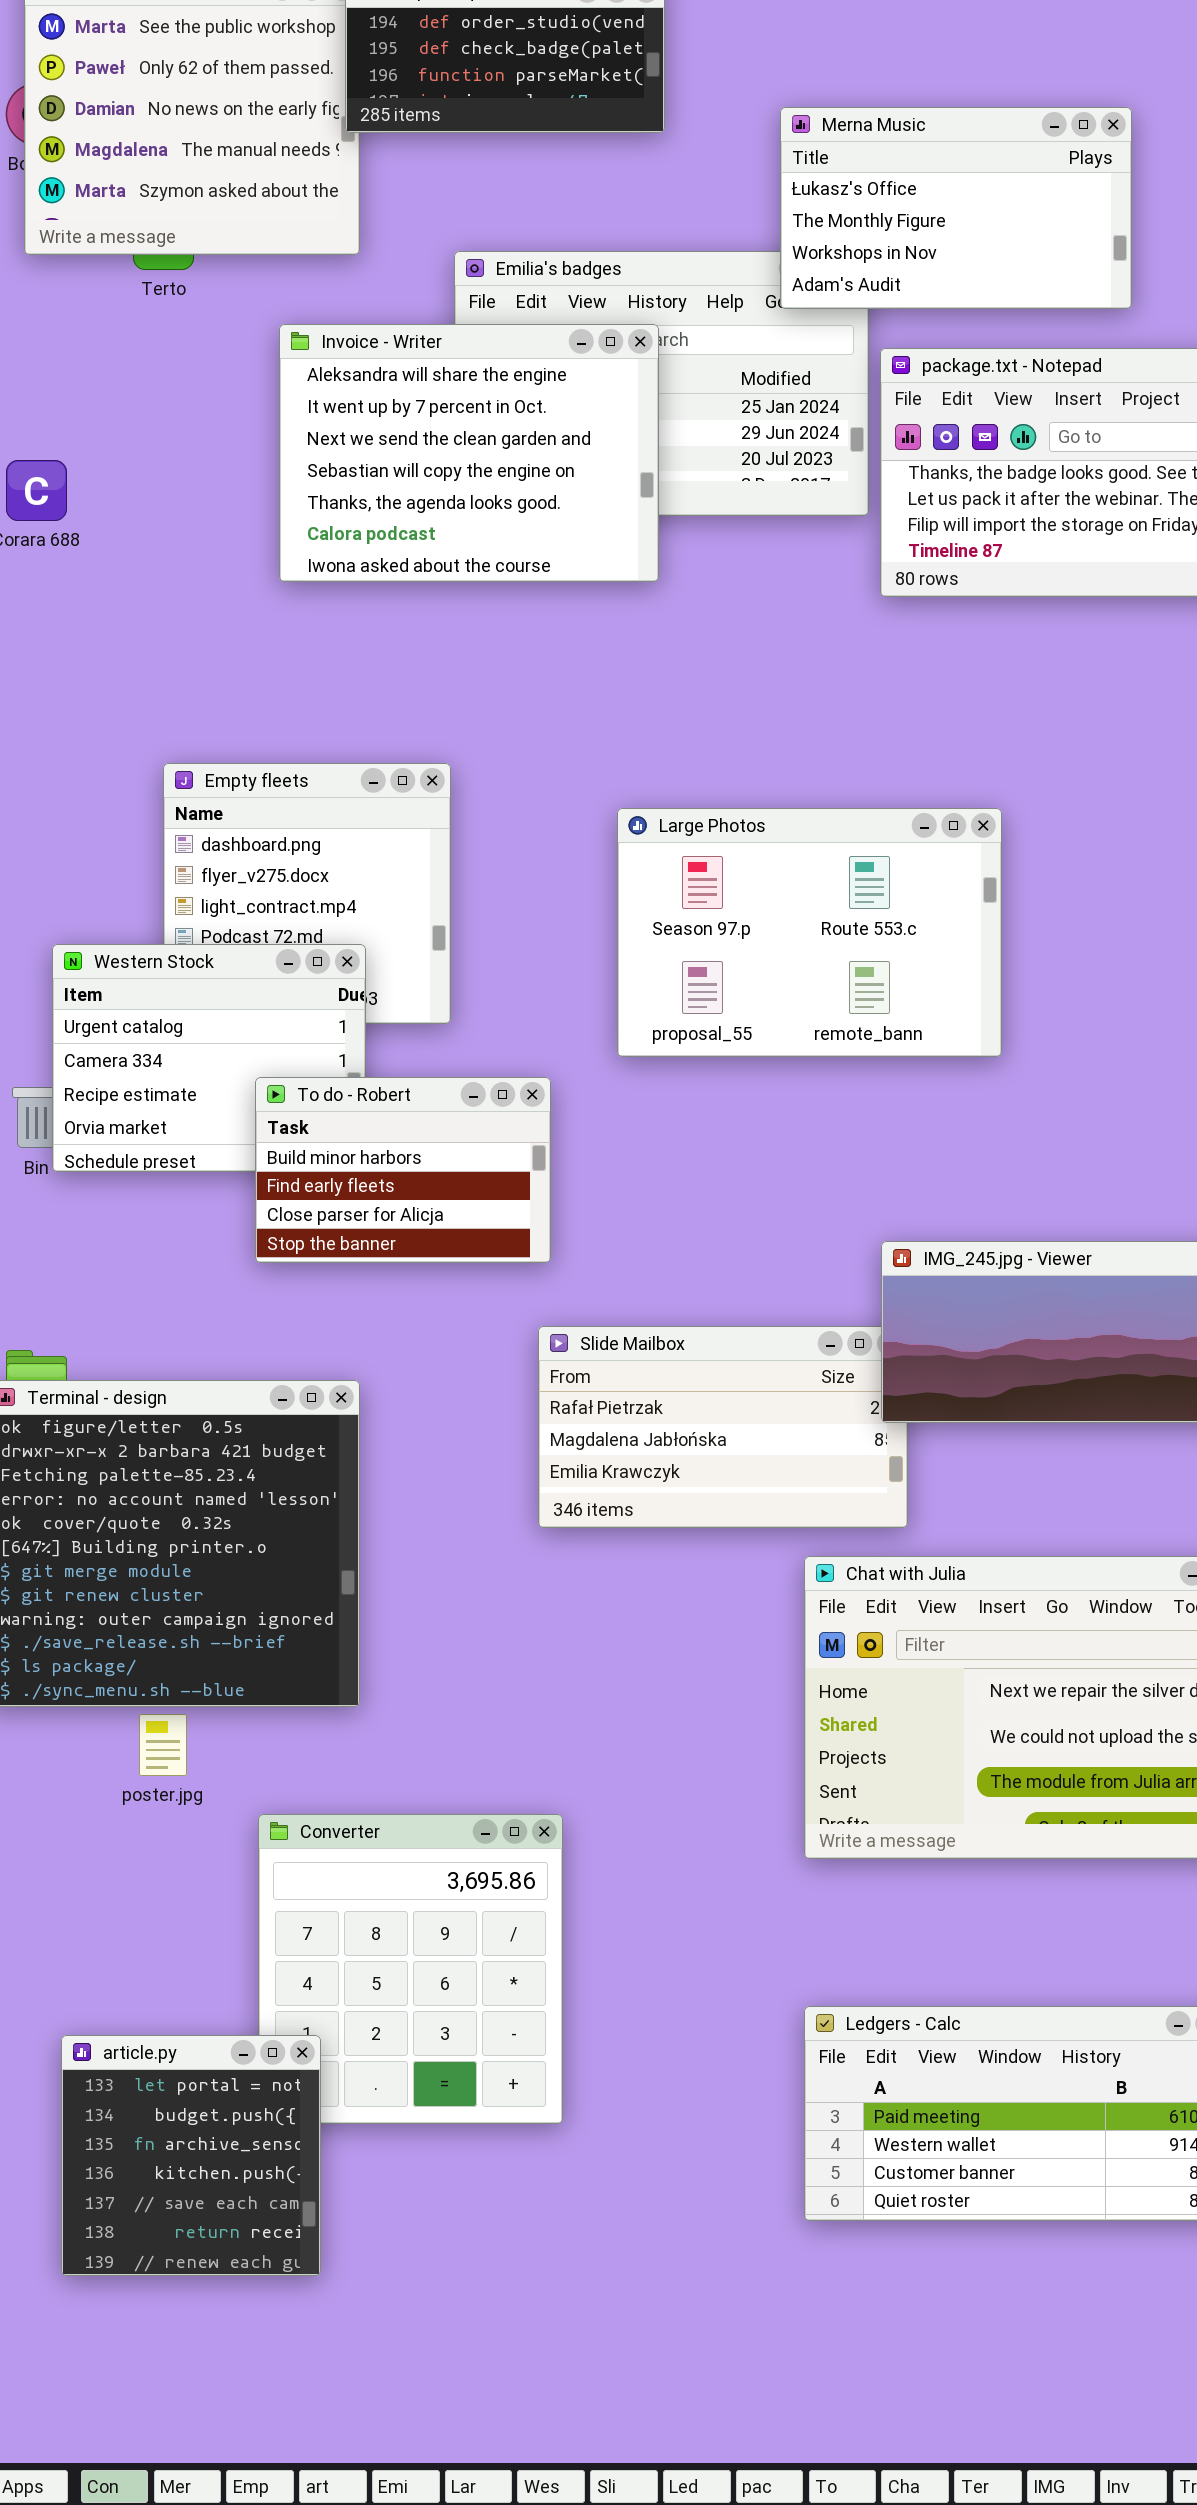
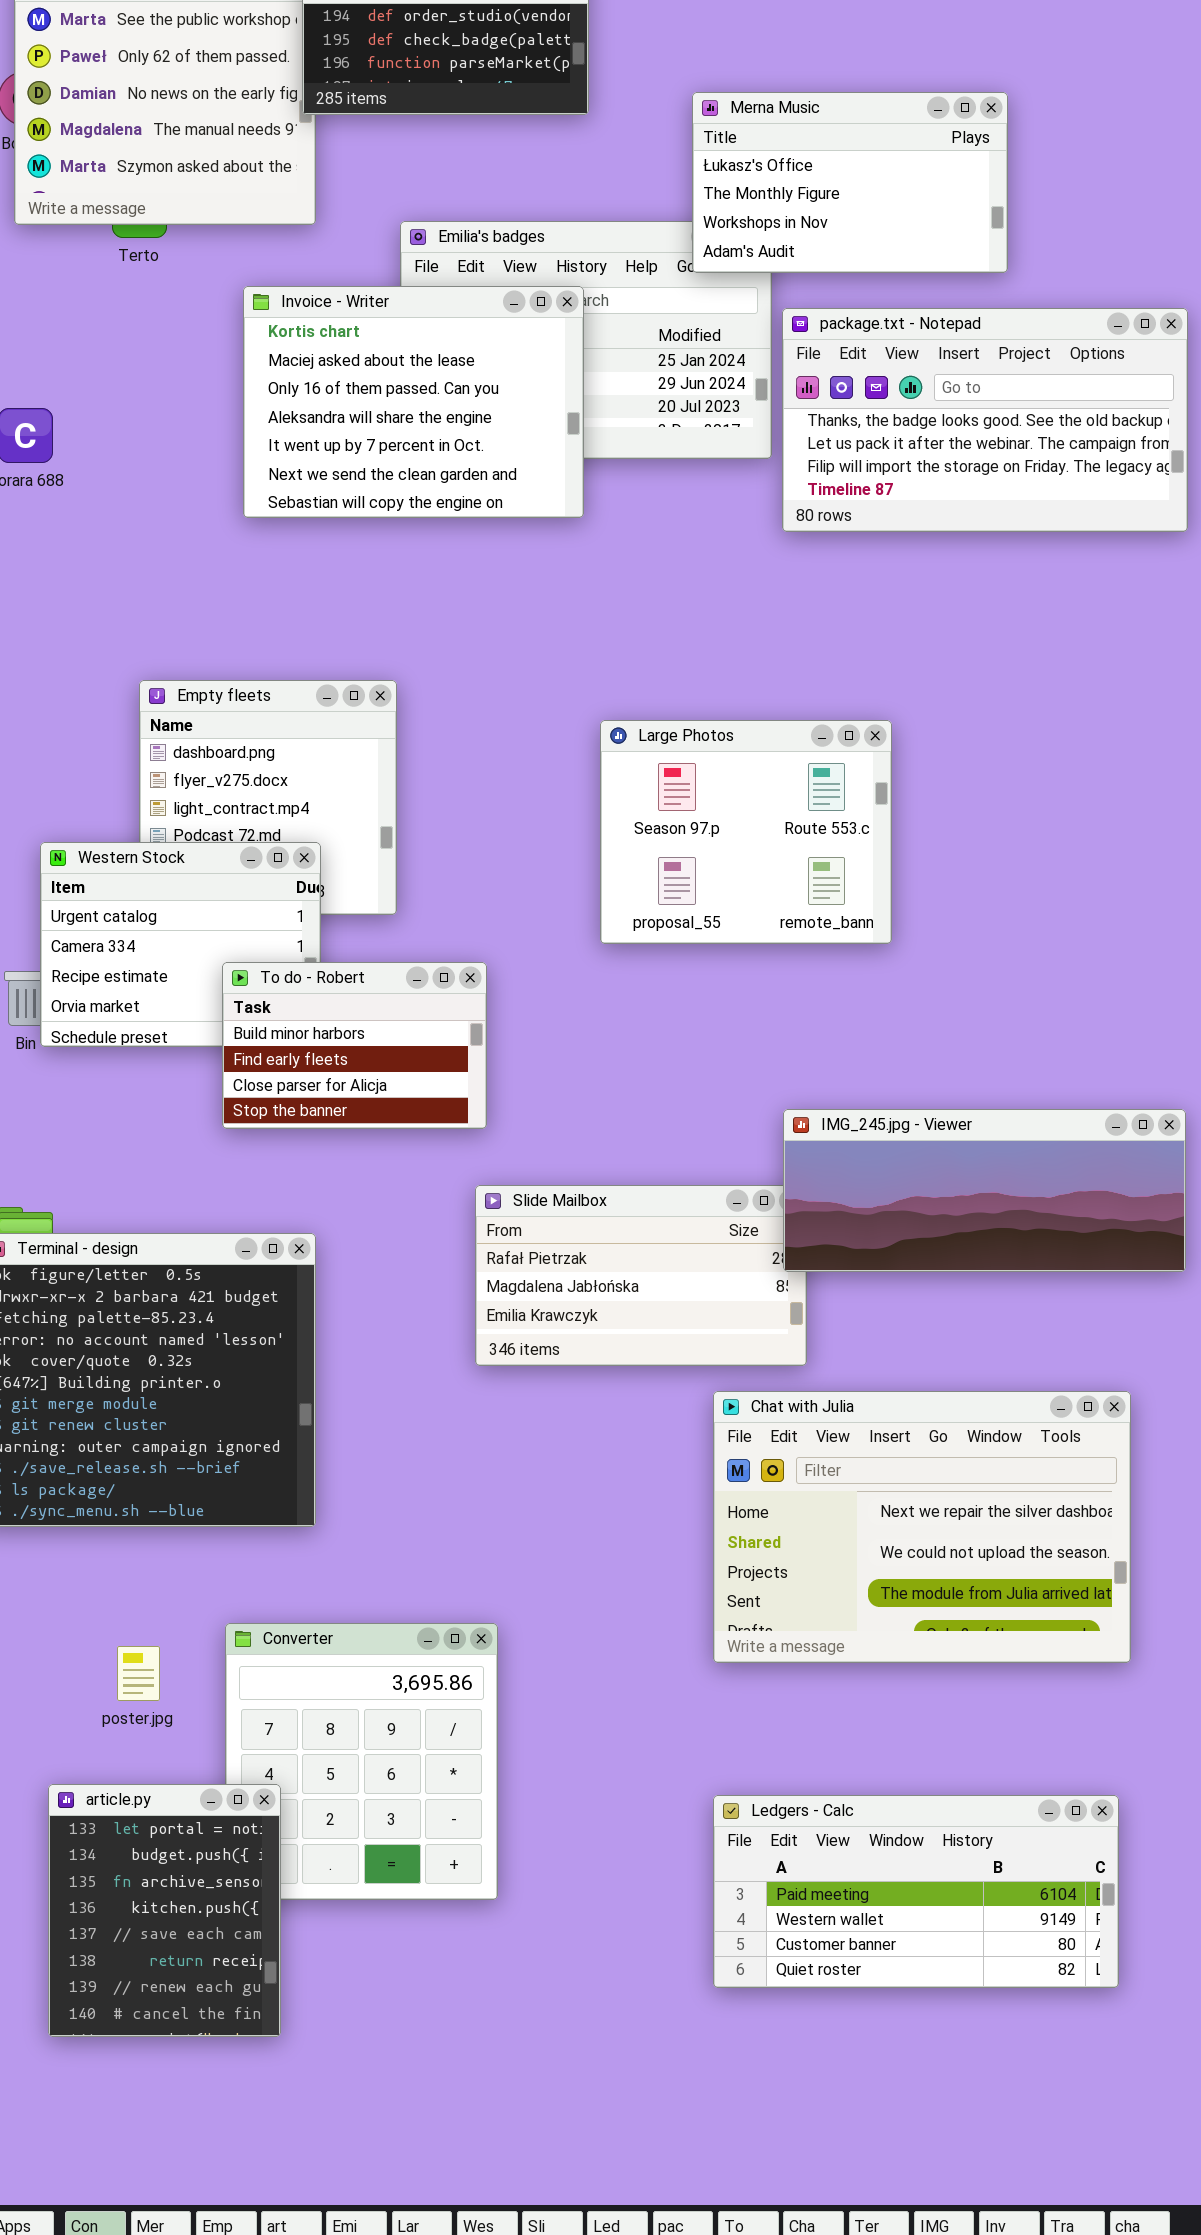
Invoice - Writer: [279,324,659,582] -> [243,286,584,518], scrolled up 3 rows
Large Photos: [617,808,1002,1057] -> [600,720,892,944], resized
poster.jpg: [139,1714,187,1776] -> [117,1646,160,1701], moved
article.py: [61,2035,321,2276] -> [48,1784,281,2037], resized

